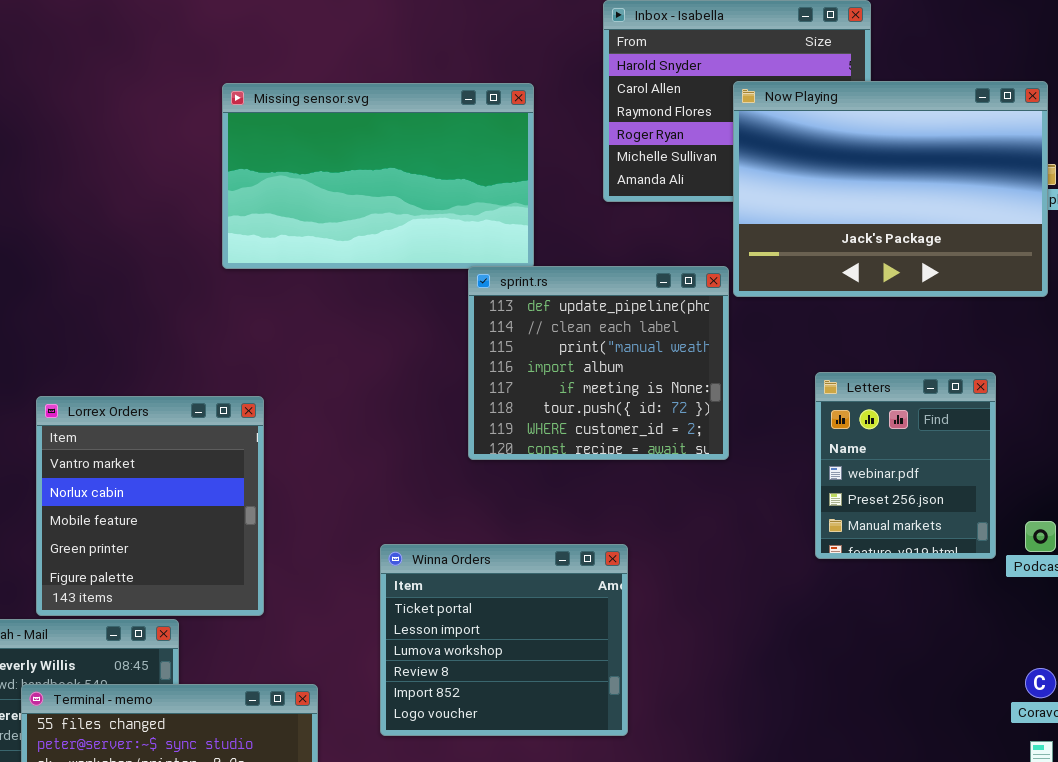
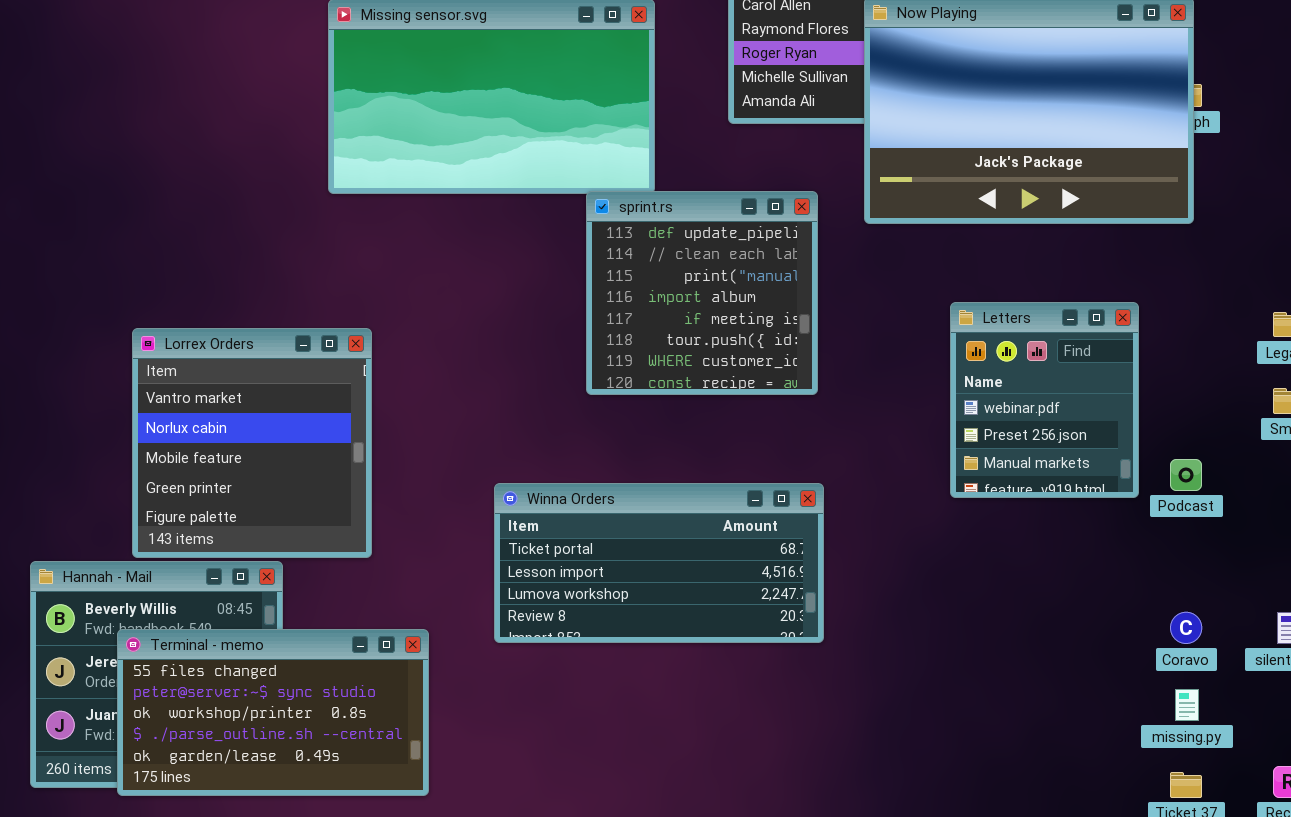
sprint.rs: [468,266,729,460] -> [586,191,818,395], resized
Winna Orders: [380,544,628,736] -> [494,483,824,643], resized

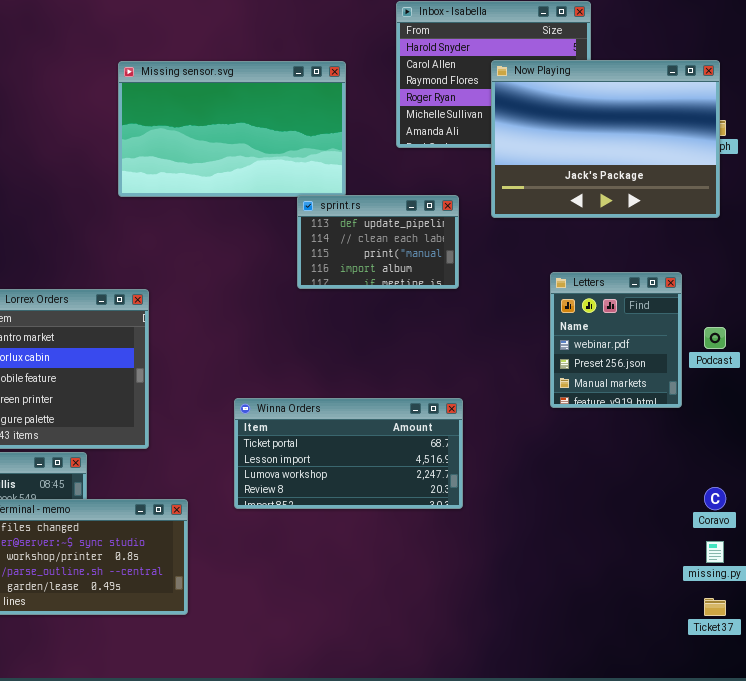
sprint.rs: [586,191,818,395] -> [297,195,459,289], resized
Podcast: [1170,459,1202,491] -> [704,327,726,349], moved

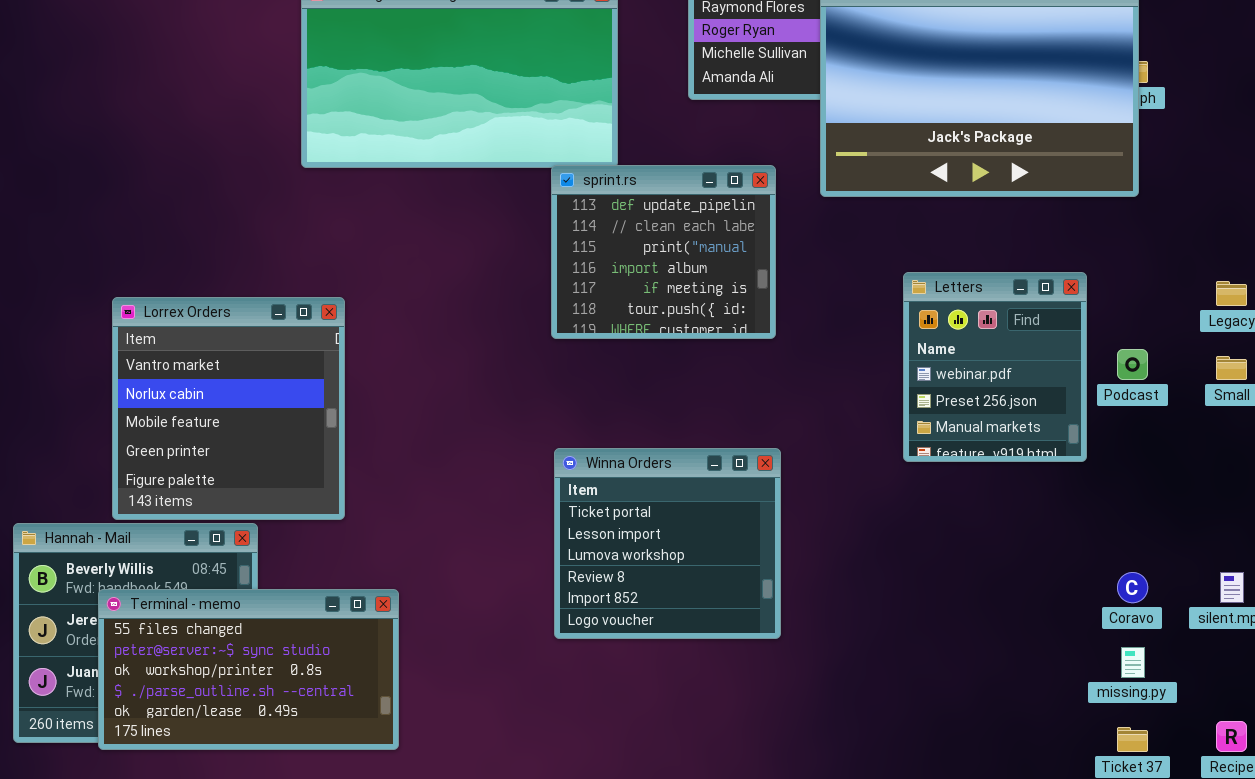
sprint.rs: [297,195,459,289] -> [551,165,776,339], resized
Winna Orders: [234,398,463,509] -> [554,448,781,639], resized

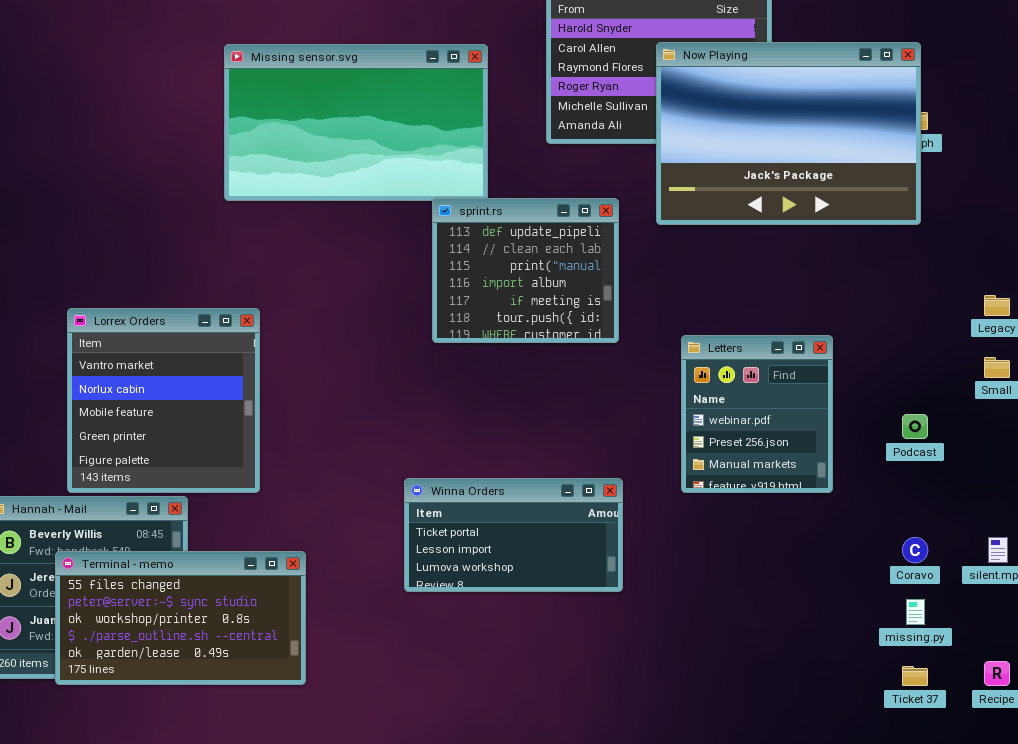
Letters: [903,272,1087,462] -> [681,335,833,493], moved
Podcast: [1117,349,1148,380] -> [902,414,928,439], moved
Winna Orders: [554,448,781,639] -> [404,478,623,592], resized

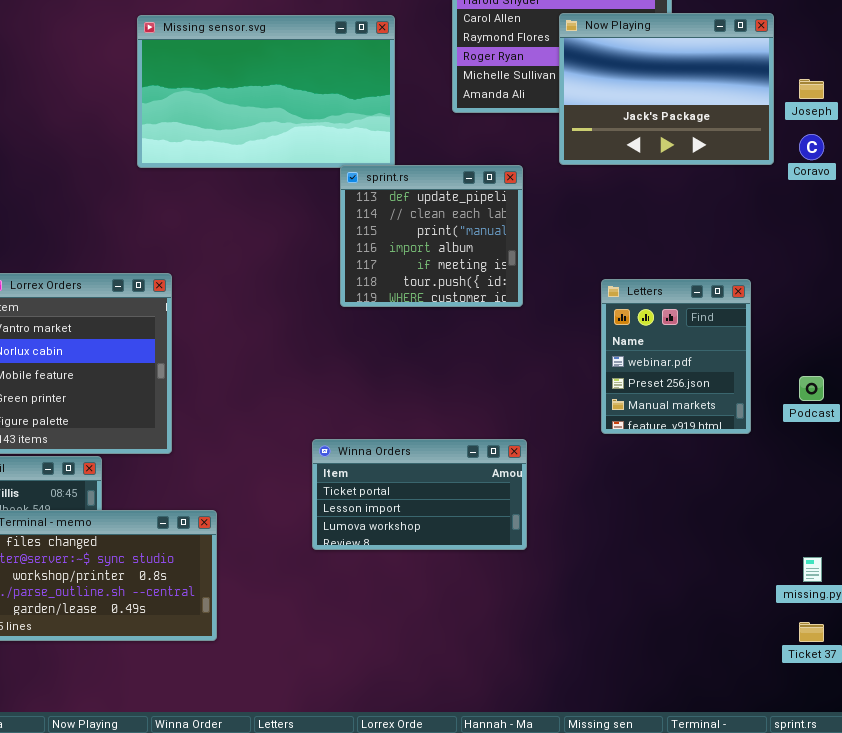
Now Playing: [656,42,921,225] -> [559,13,774,165], resized
Letters: [681,335,833,493] -> [601,279,751,434], moved
Coravo: [902,537,928,563] -> [799,134,824,160], moved

